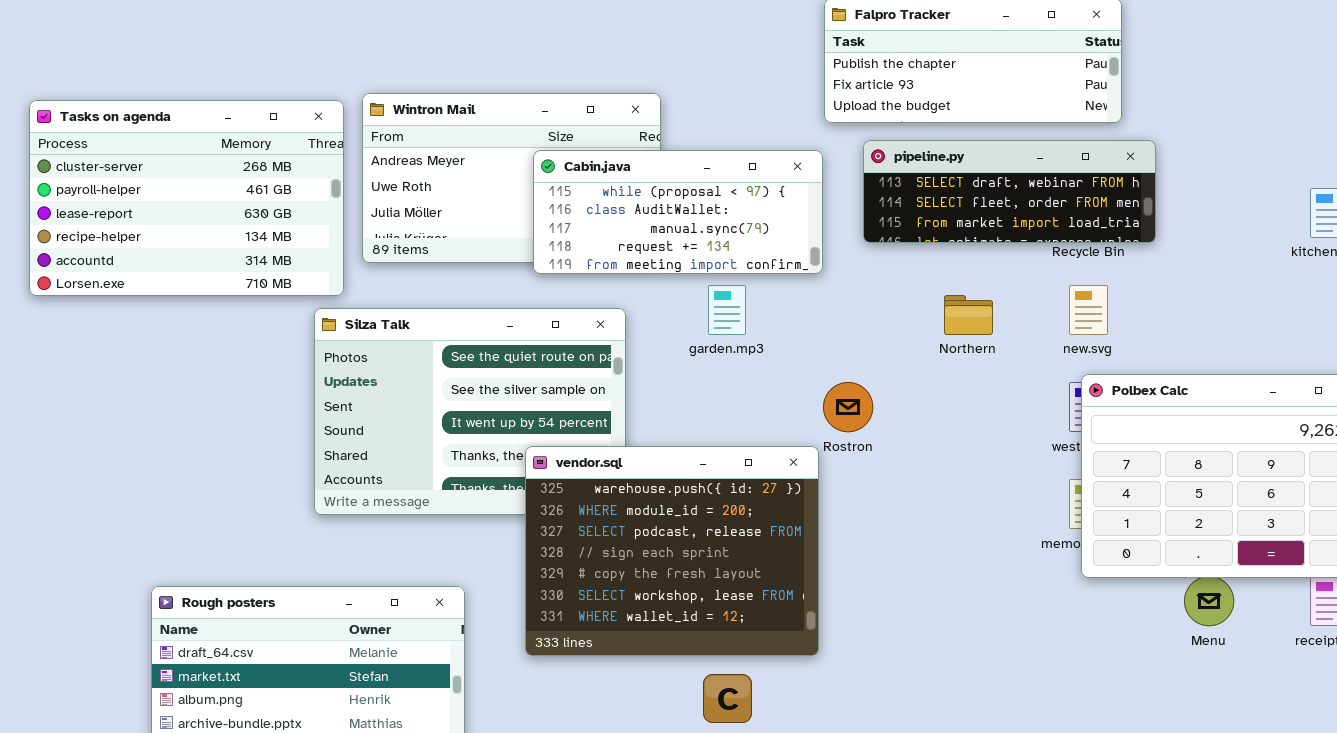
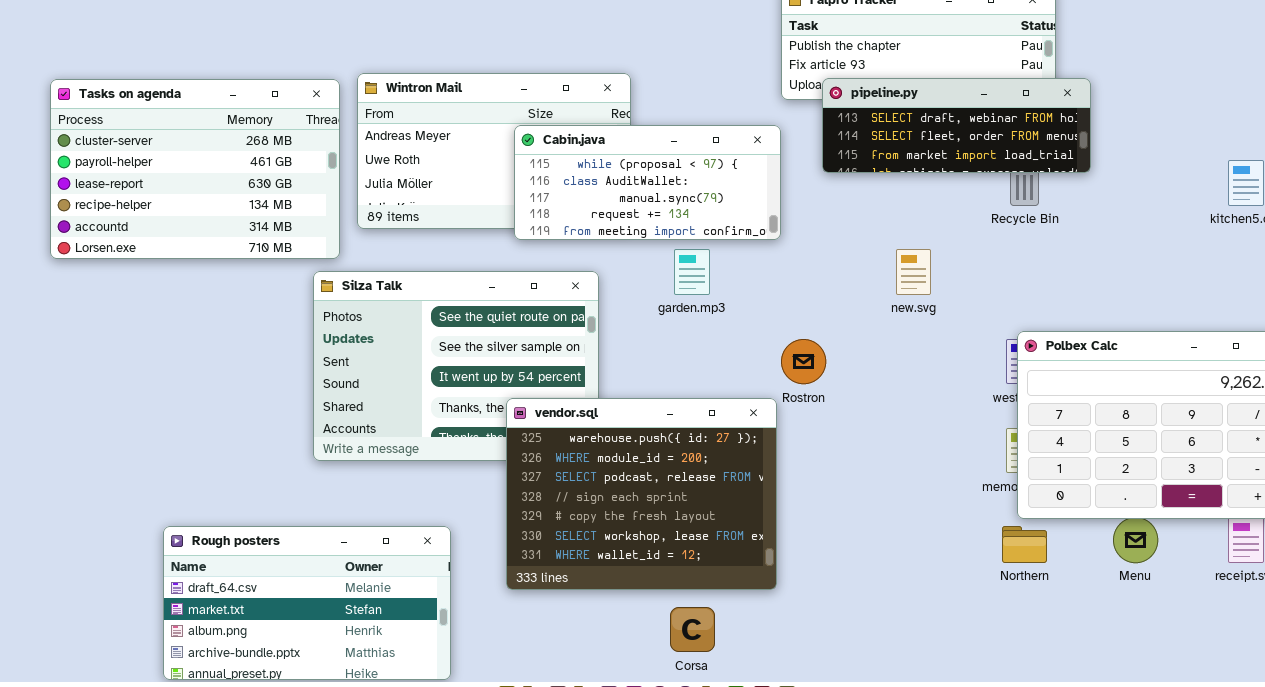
pipeline.py: [863,140,1156,243] -> [822,78,1091,173], moved
new.svg: [1069,285,1108,335] -> [896,249,931,295], moved
Northern: [944,295,993,335] -> [1002,526,1047,563], moved

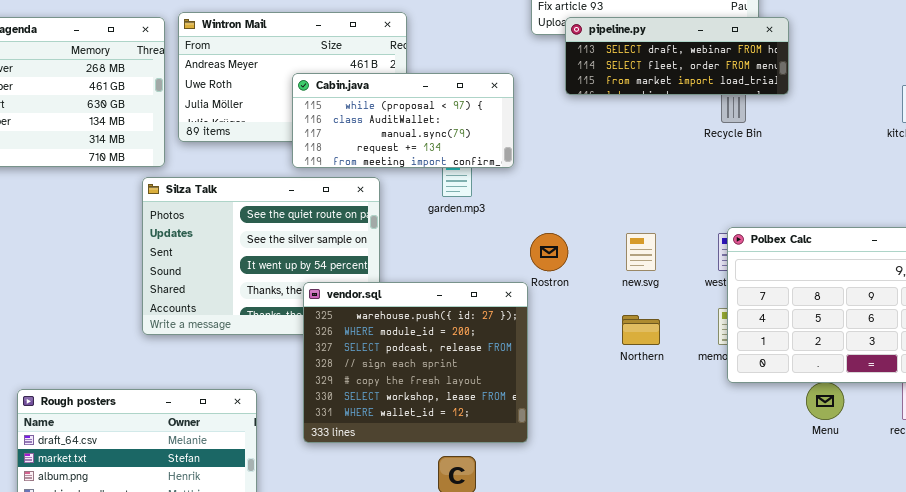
Cabin.java: [514,125,781,240] -> [292,73,514,168], moved
new.svg: [896,249,931,295] -> [626,233,656,271], moved
Northern: [1002,526,1047,563] -> [622,315,660,345], moved

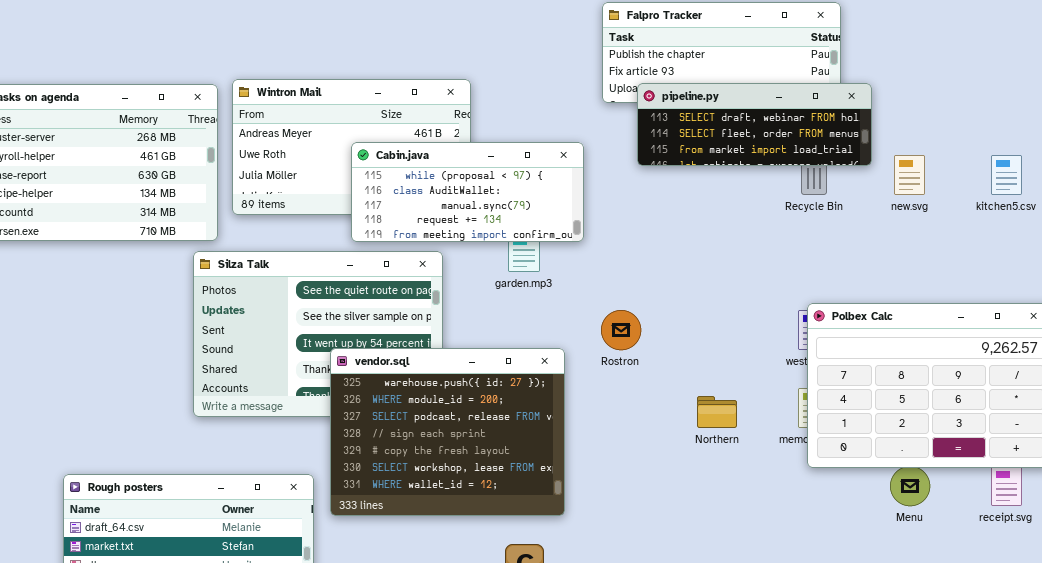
new.svg: [626,233,656,271] -> [894,155,925,195], moved
vendor.sql: [303,282,528,443] -> [330,348,565,516], moved

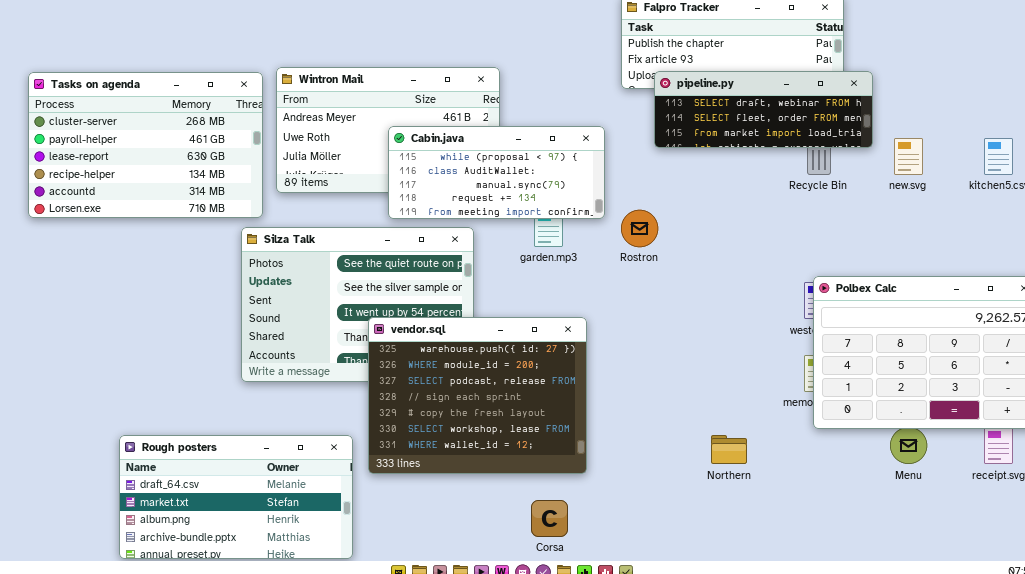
Rostron: [601,310,641,350] -> [621,210,658,247], moved
Northern: [697,396,737,428] -> [711,435,747,464], moved

